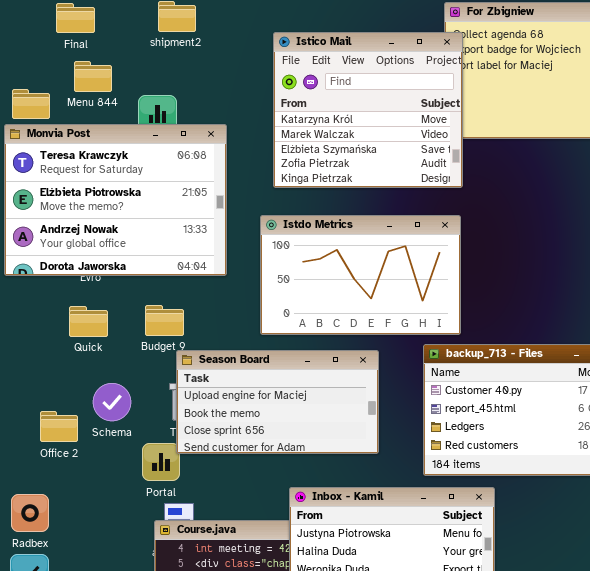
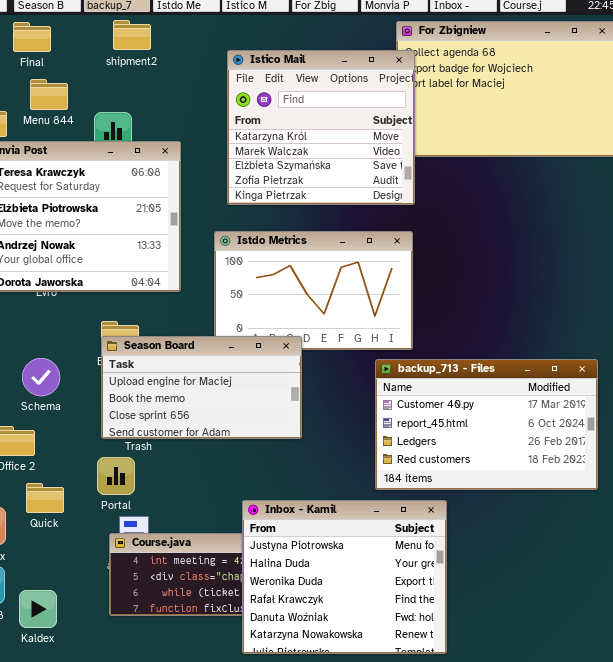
Quick: [69,306,108,337] -> [26,483,64,513], moved
Season Board: [176,350,379,454] -> [101,336,302,439], moved
Schema: [93,383,131,421] -> [22,358,60,396], moved

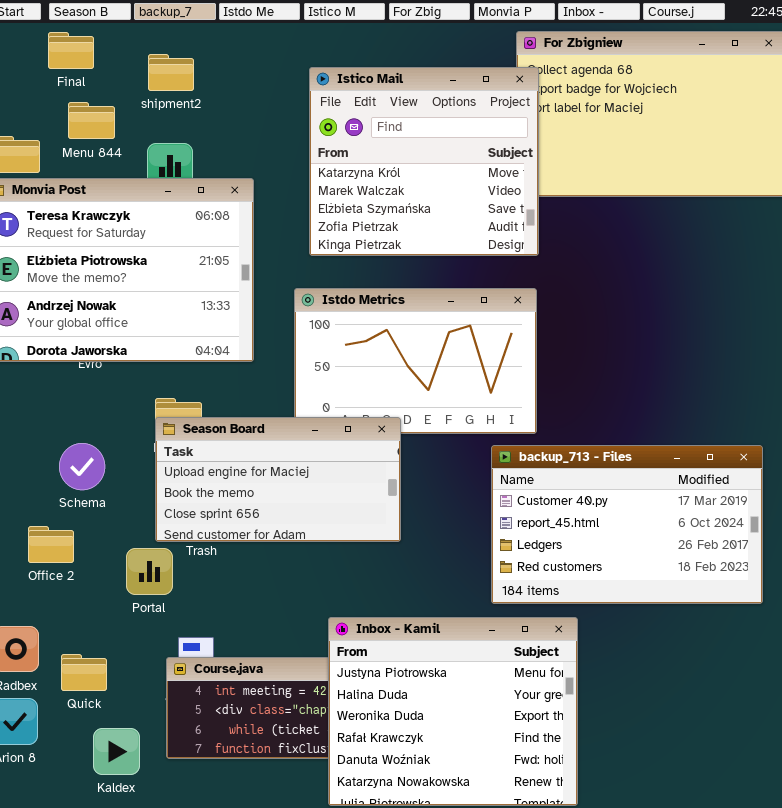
shipment2: [113,20,151,50] -> [148,54,194,91], moved
Portal: [97,457,135,495] -> [126,548,173,595], moved
Quick: [26,483,64,513] -> [61,654,107,691], moved
Kaldex: [19,590,57,628] -> [93,728,140,775], moved

